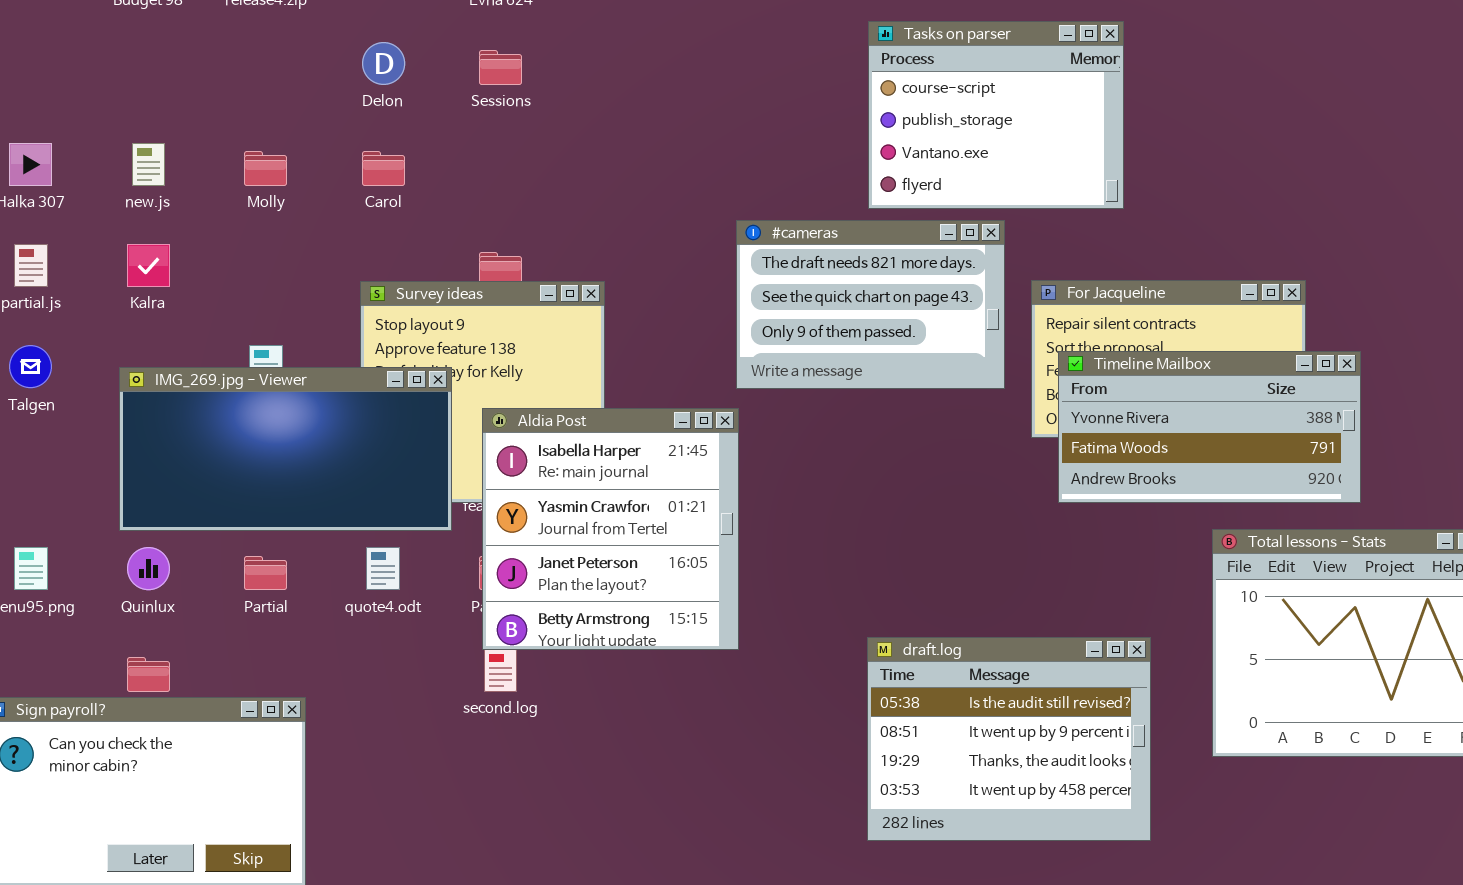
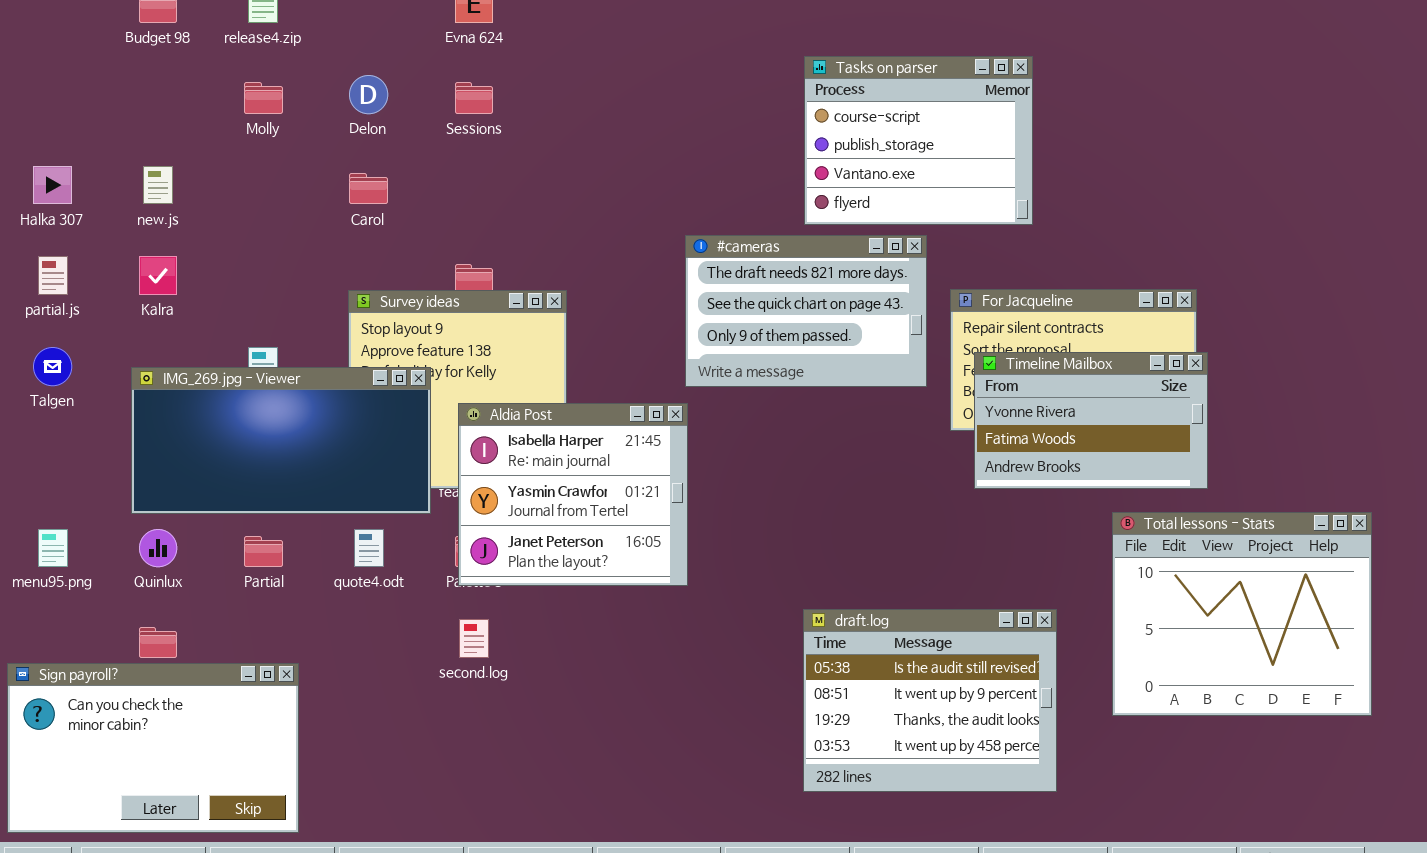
Molly: [244,151,287,186] -> [244,82,283,114], moved
Timeline Mailbox: [1058,351,1361,503] -> [974,352,1208,489], resized
Aldia Post: [482,408,739,650] -> [458,403,688,586], resized

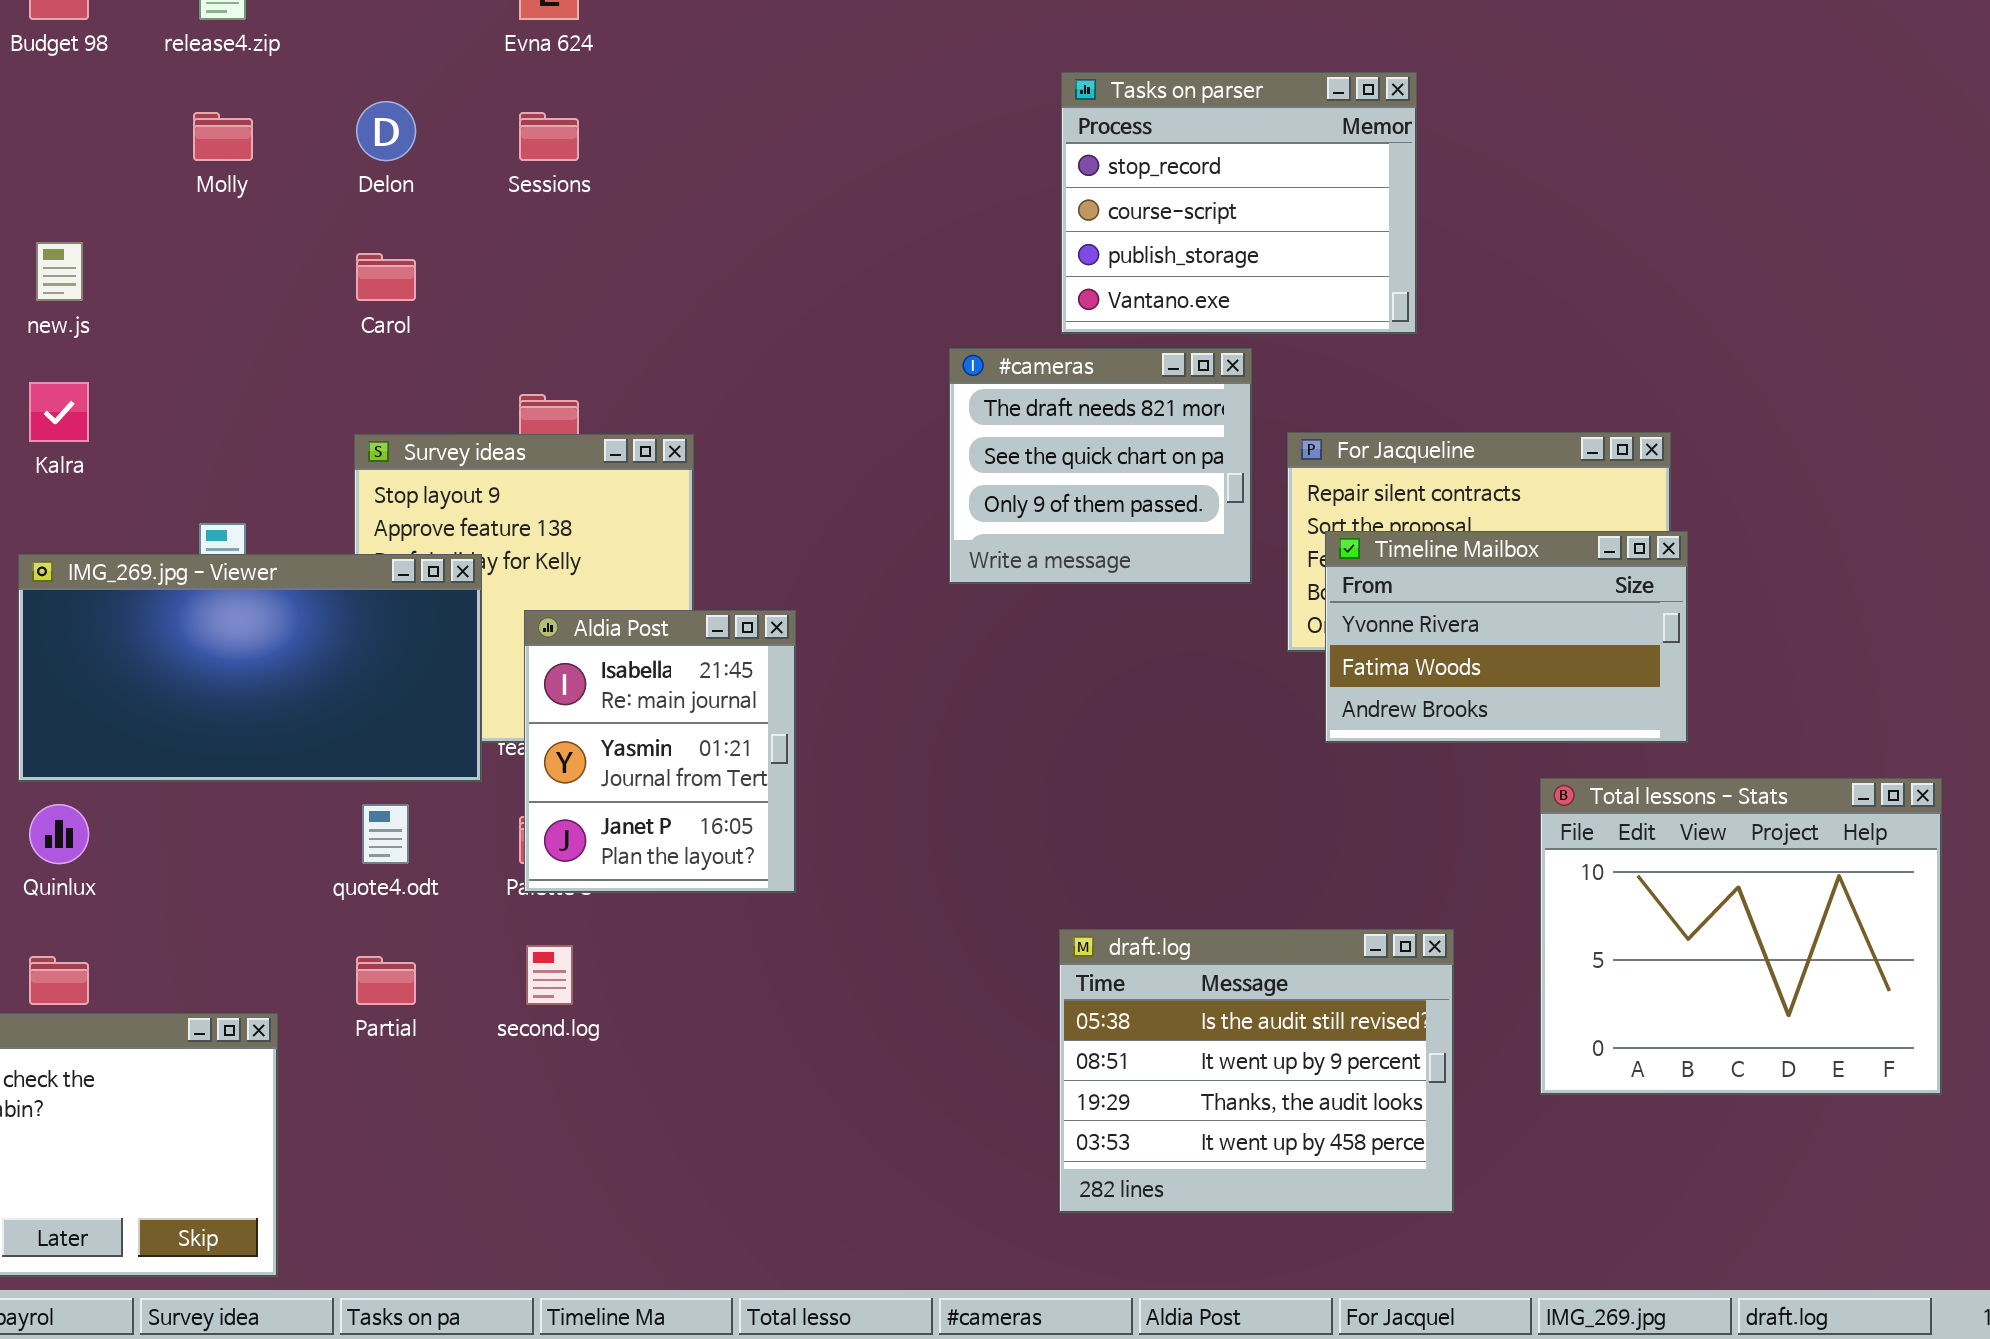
Tasks on parser: [804,56,1033,225] -> [1061,72,1417,334], scrolled up 1 row
#cameras: [685,235,927,387] -> [949,348,1252,584], resized
Aldia Post: [458,403,688,586] -> [524,610,796,893], resized
Partial: [244,536,283,567] -> [356,956,416,1005], moved

